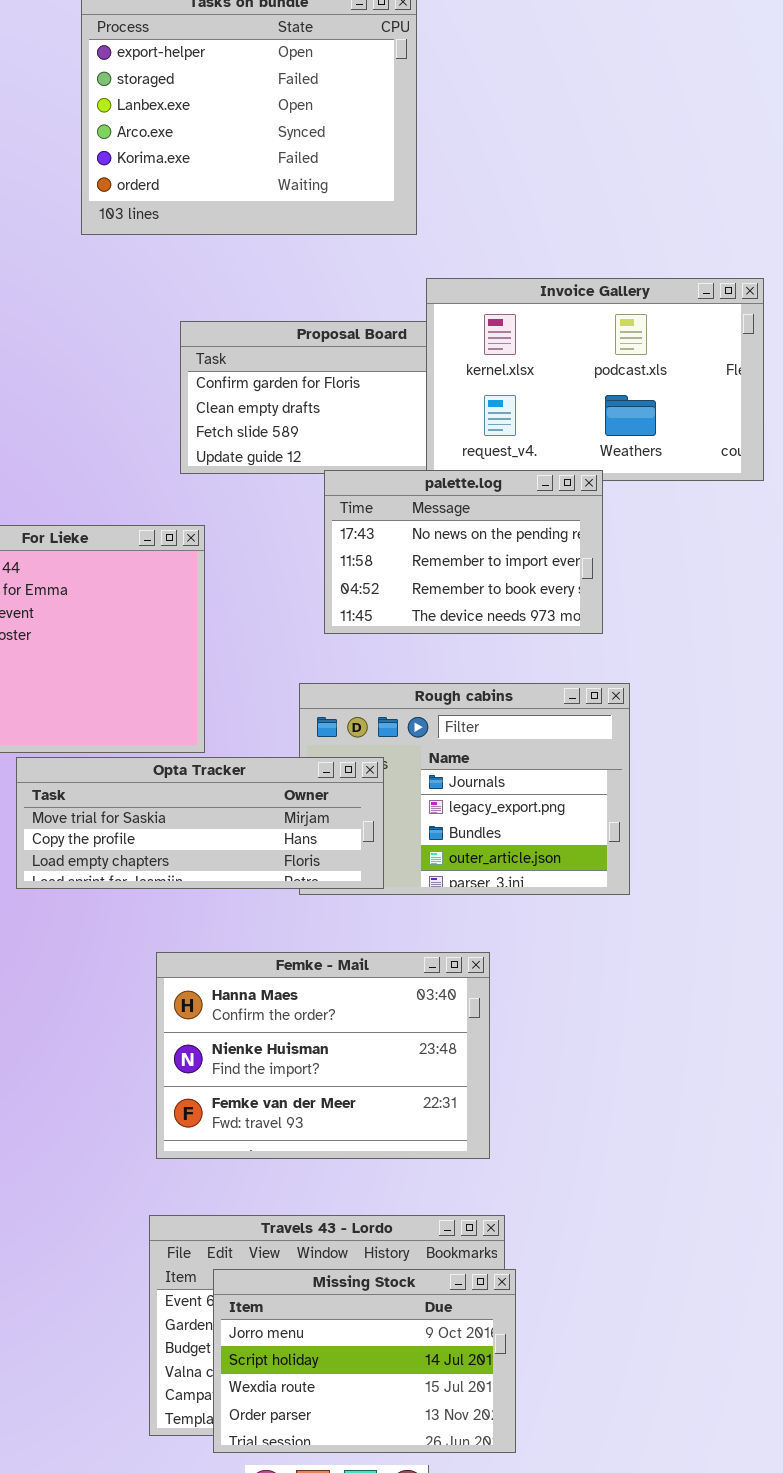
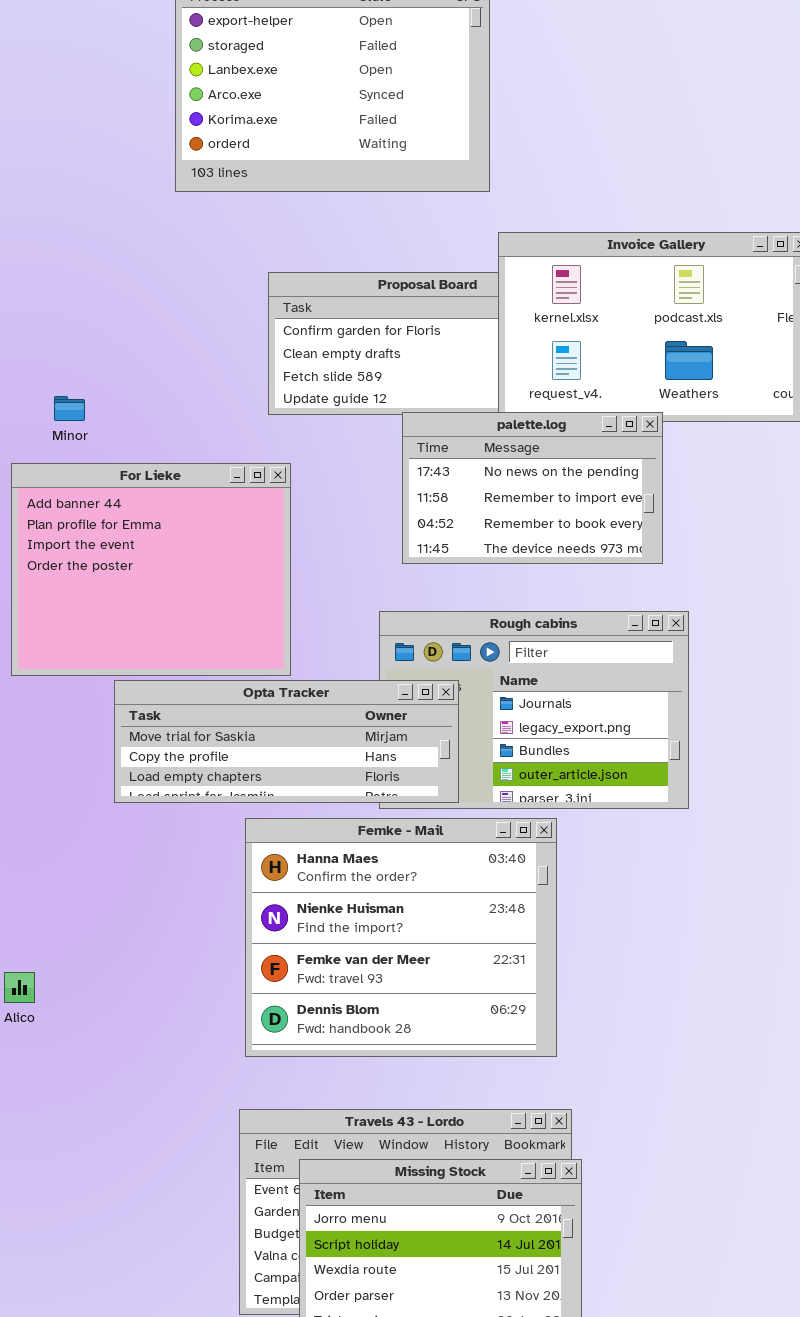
Femke - Mail: [156,952,490,1159] -> [245,818,557,1057], resized

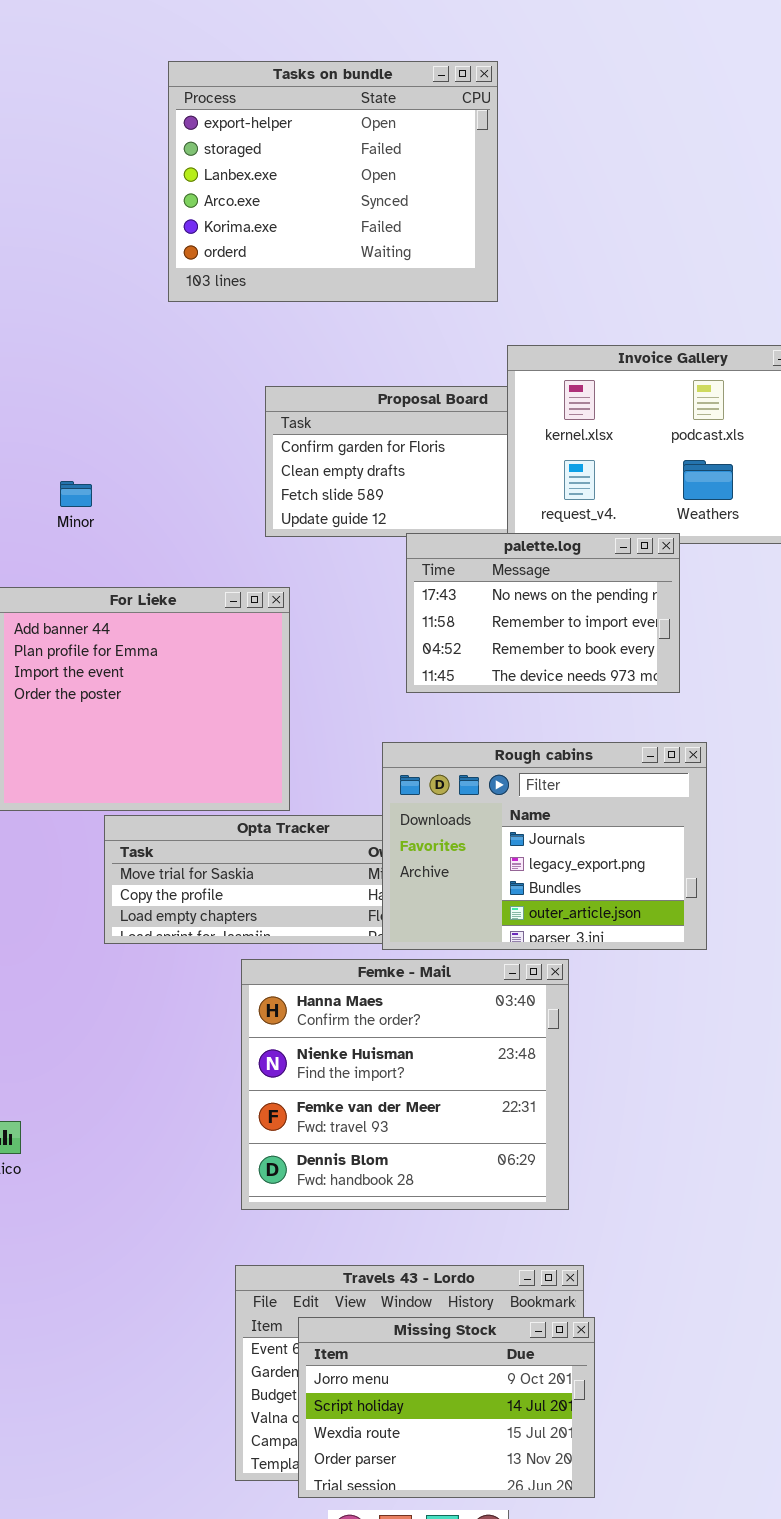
Minor: [54,396,85,421] -> [60,481,92,507], moved
Rough cabins: [379,611,689,809] -> [382,742,707,950], raised

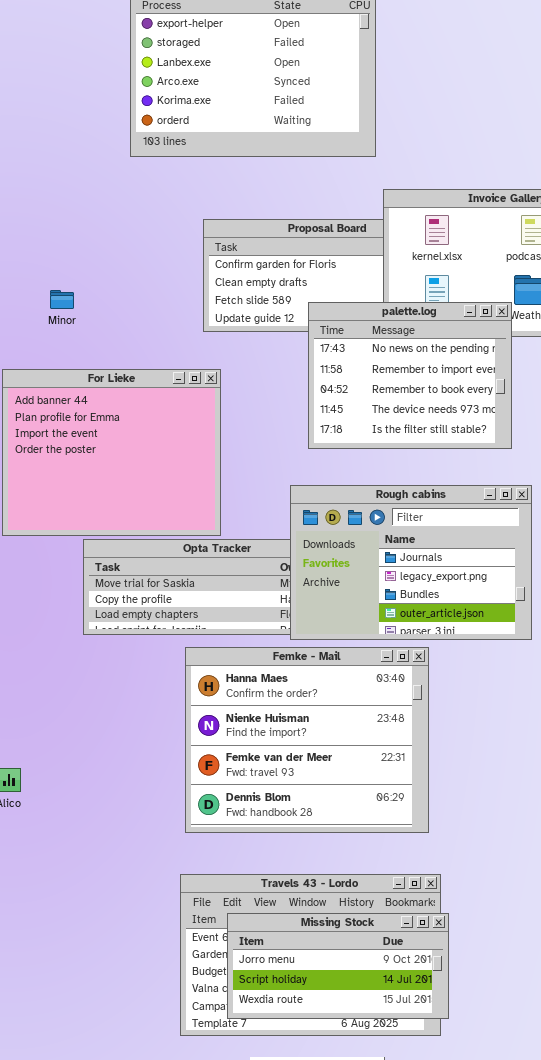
palette.log: [406,533,680,693] -> [308,302,512,449], resized
Missing Stock: [298,1317,595,1498] -> [227,913,449,1019], resized

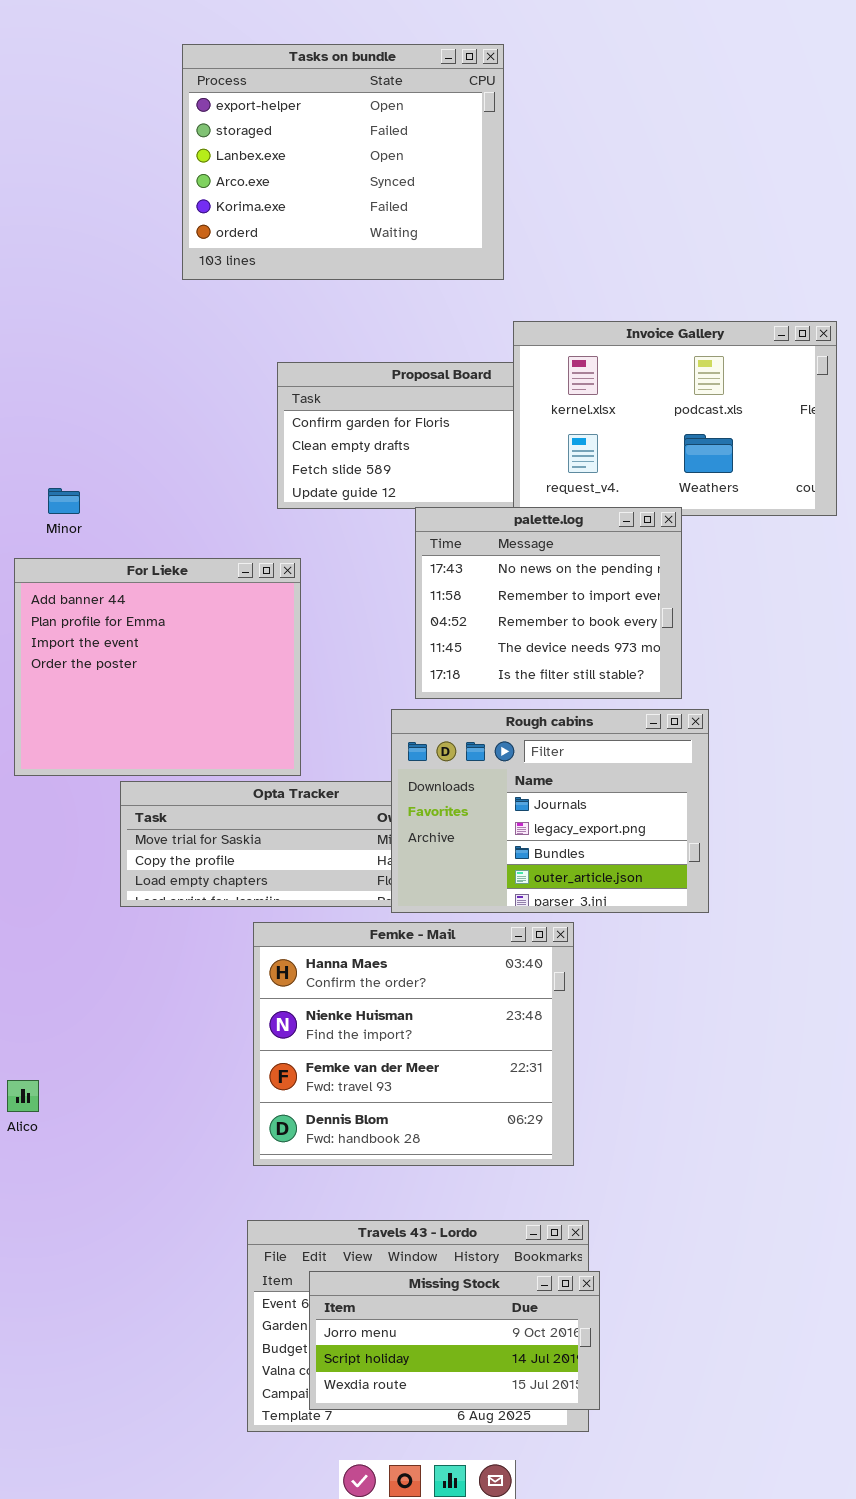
Minor: [50,290,74,309] -> [48,488,80,514], moved
palette.log: [308,302,512,449] -> [415,507,682,699], moved

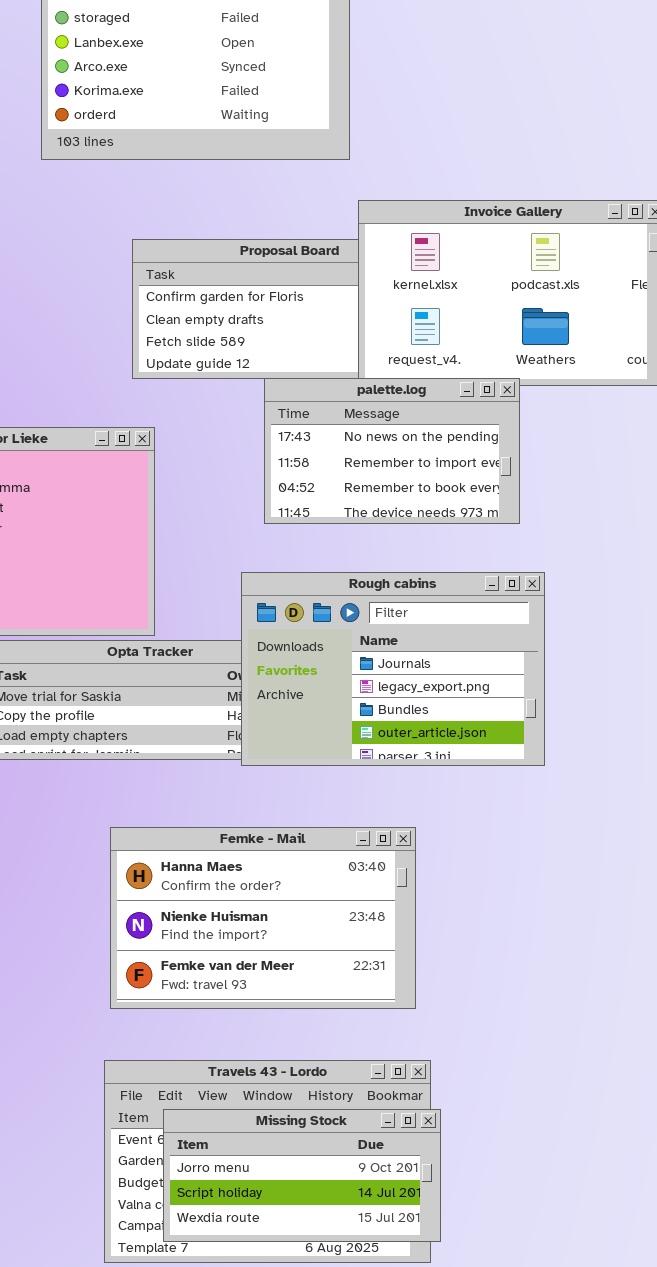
palette.log: [415,507,682,699] -> [264,378,520,524], resized
Femke - Mail: [253,922,574,1166] -> [110,827,416,1009], resized

